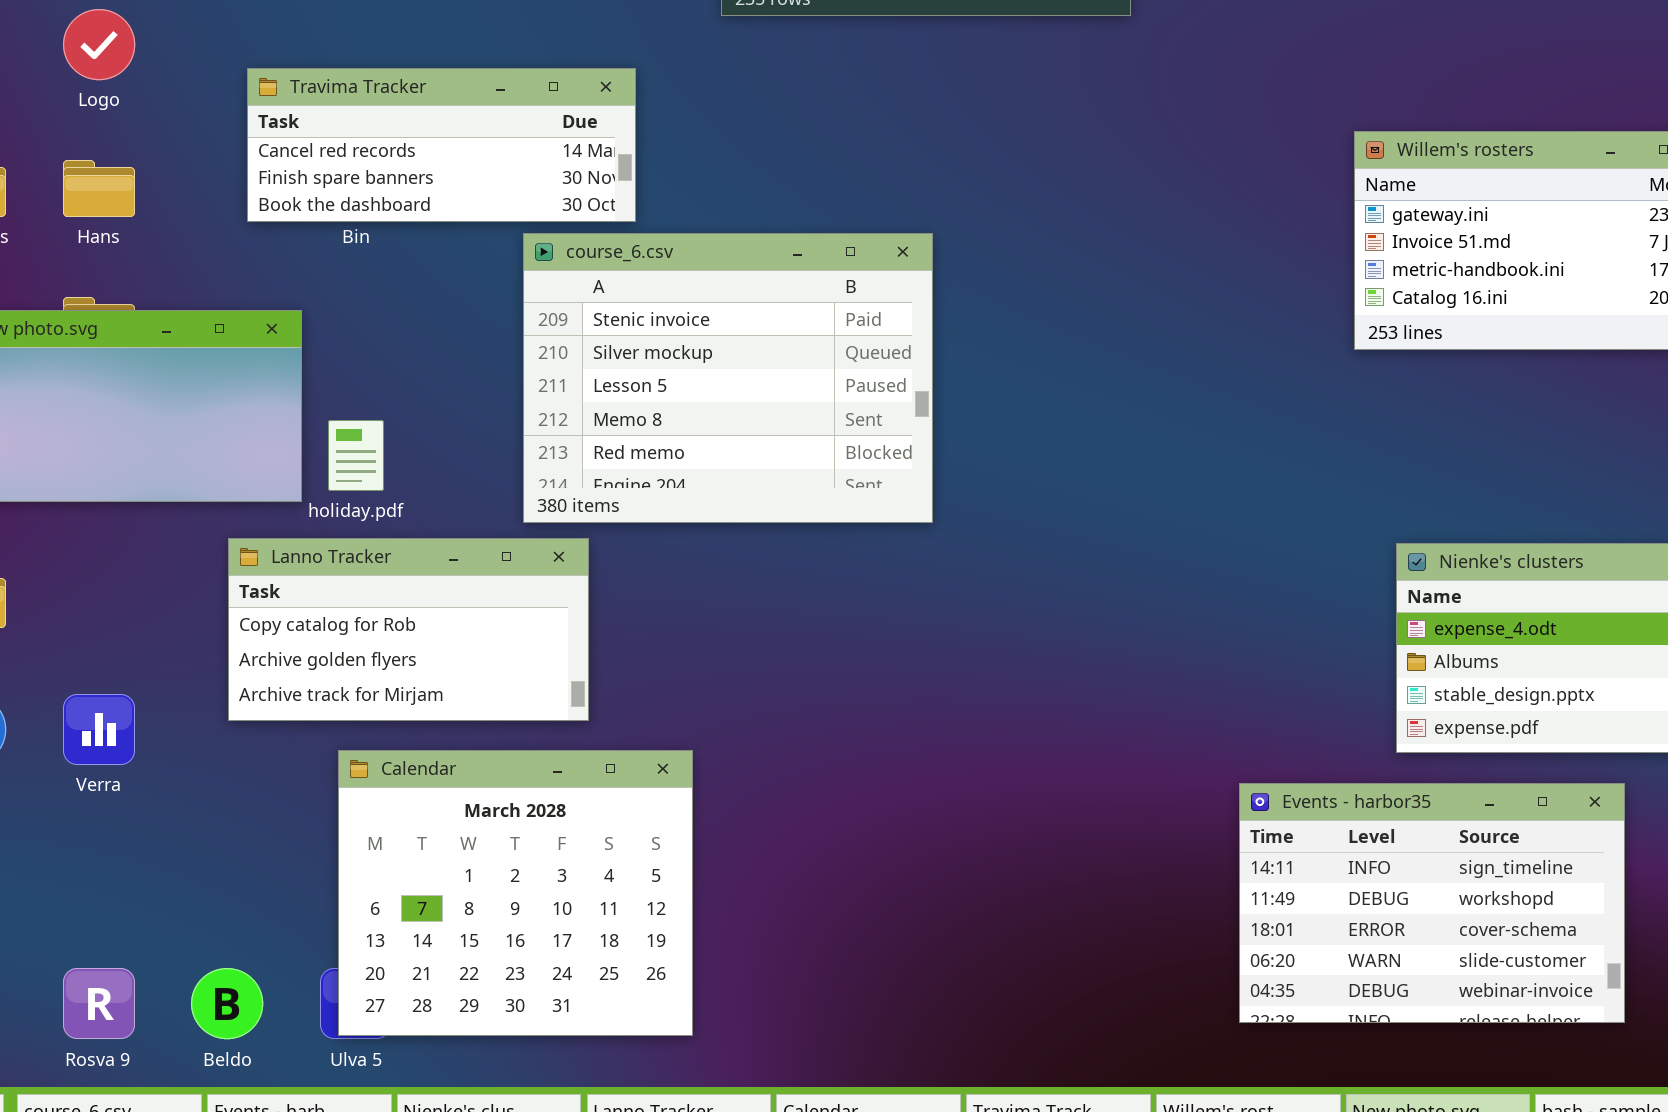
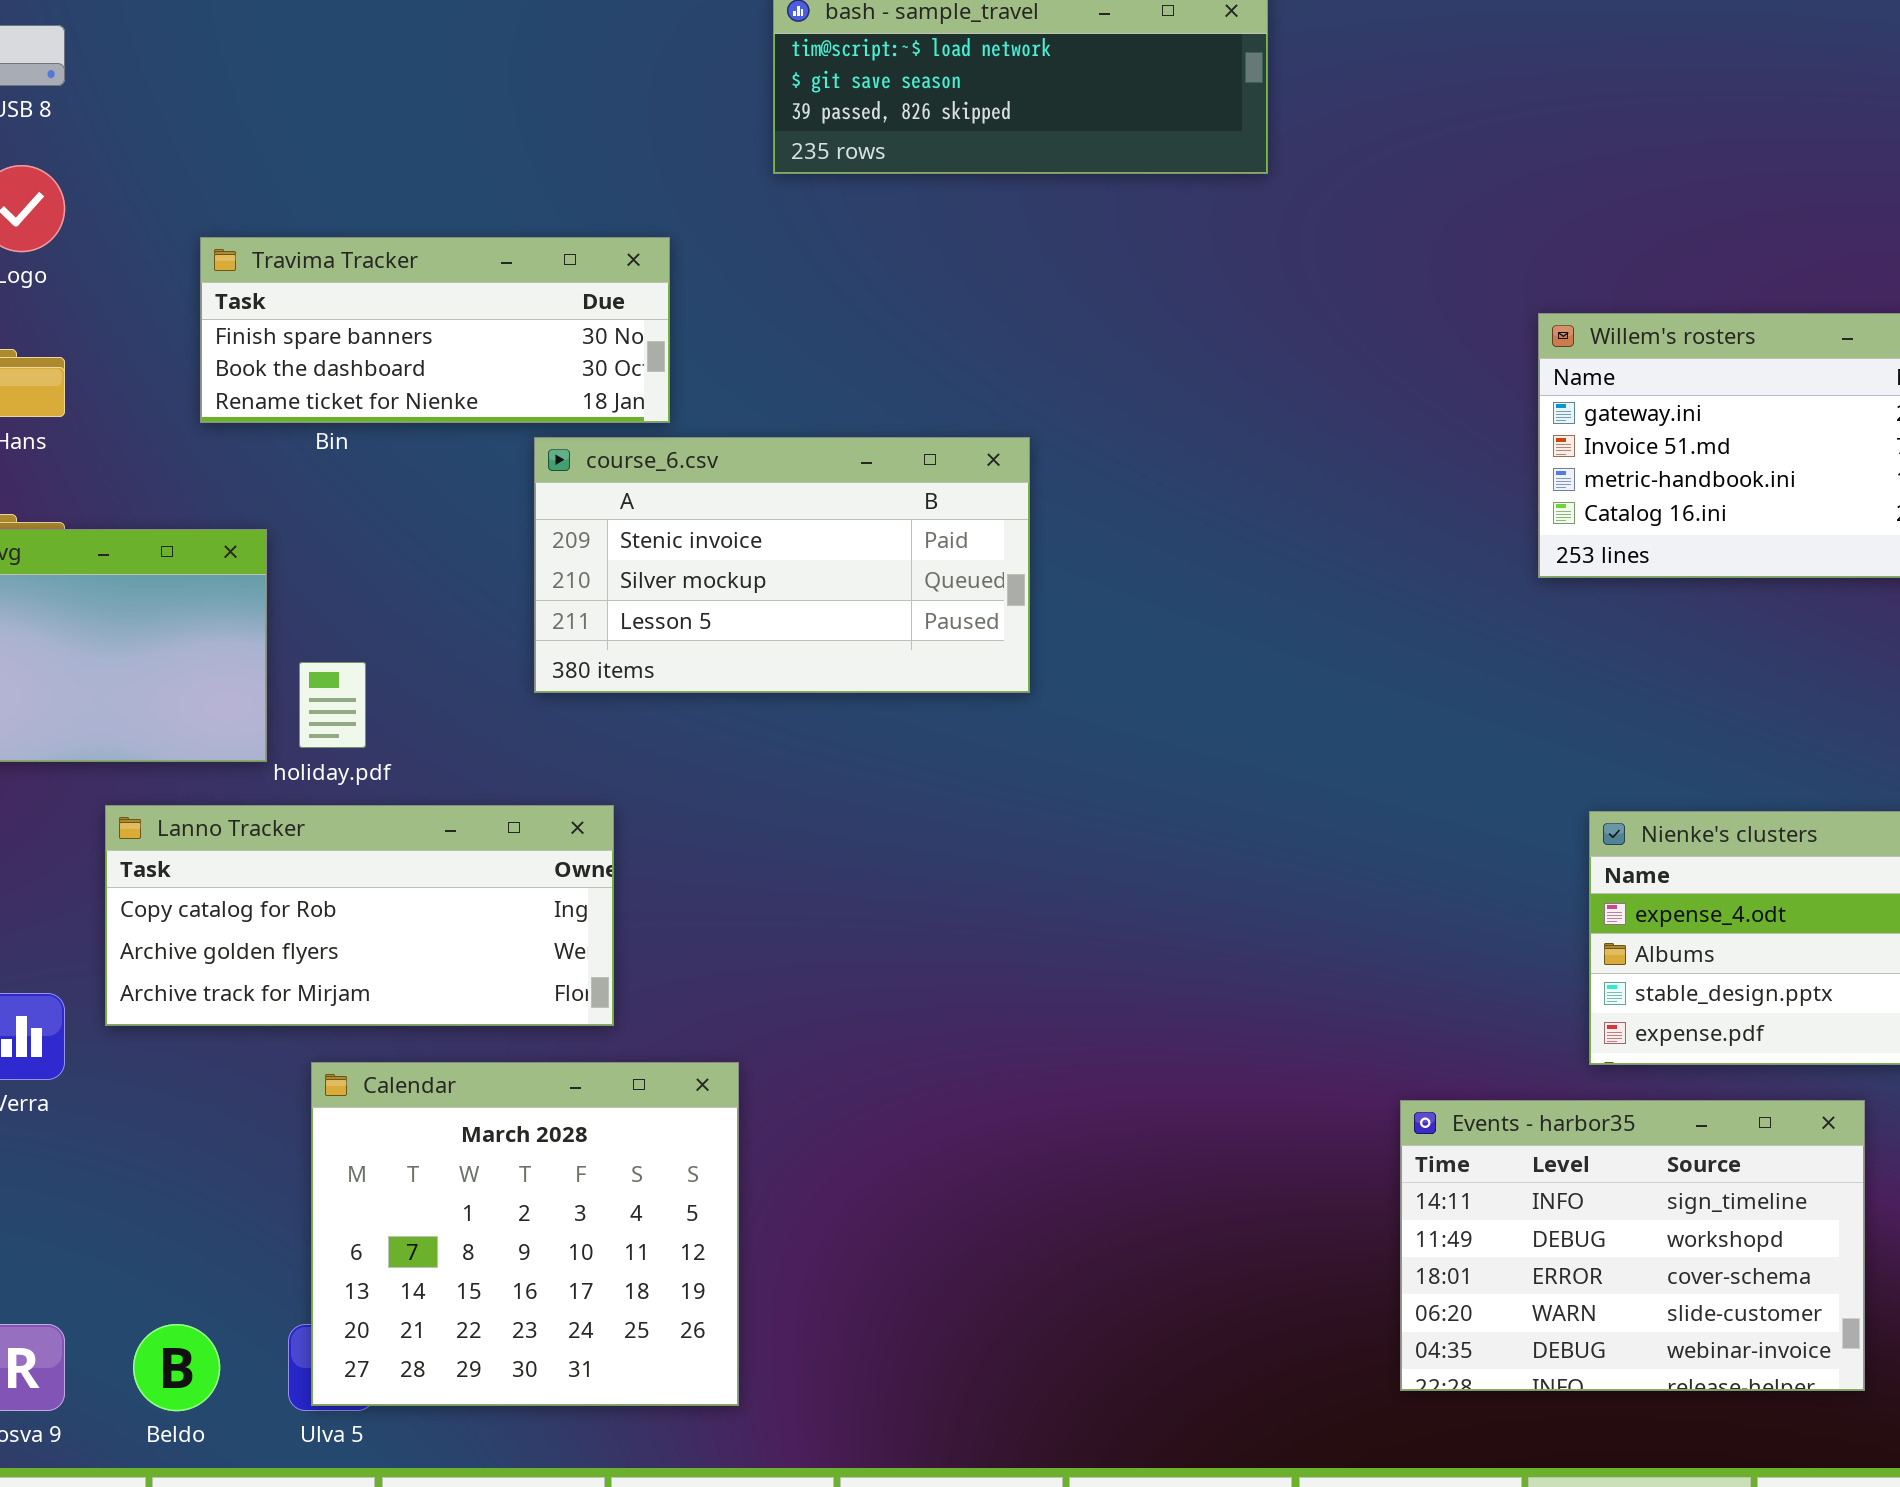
Travima Tracker: [247,68,636,222] -> [200,237,670,423], scrolled down 1 row
course_6.csv: [523,233,933,523] -> [534,437,1030,693], resized
Lanno Tracker: [228,538,589,721] -> [105,805,614,1026], resized

